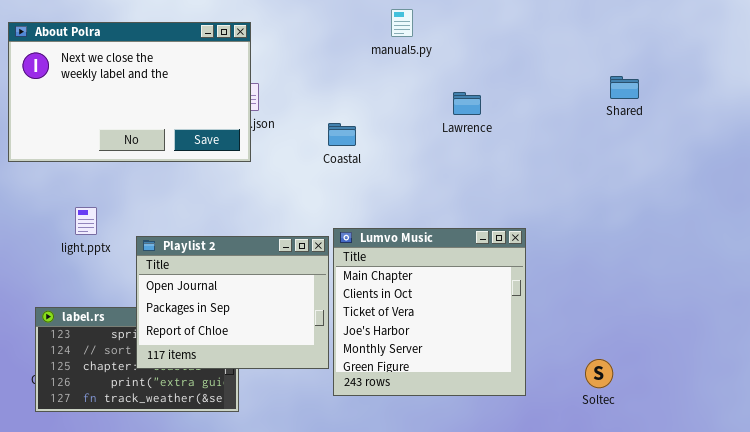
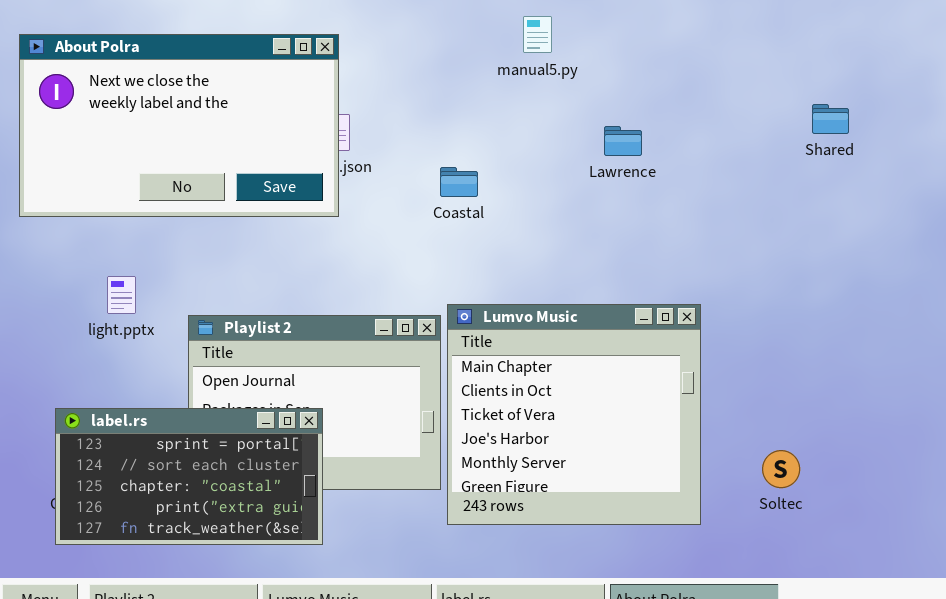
label.rs: [35,307,239,412] -> [55,408,323,545], raised
Soltec: [585,359,613,388] -> [762,450,800,488], moved

